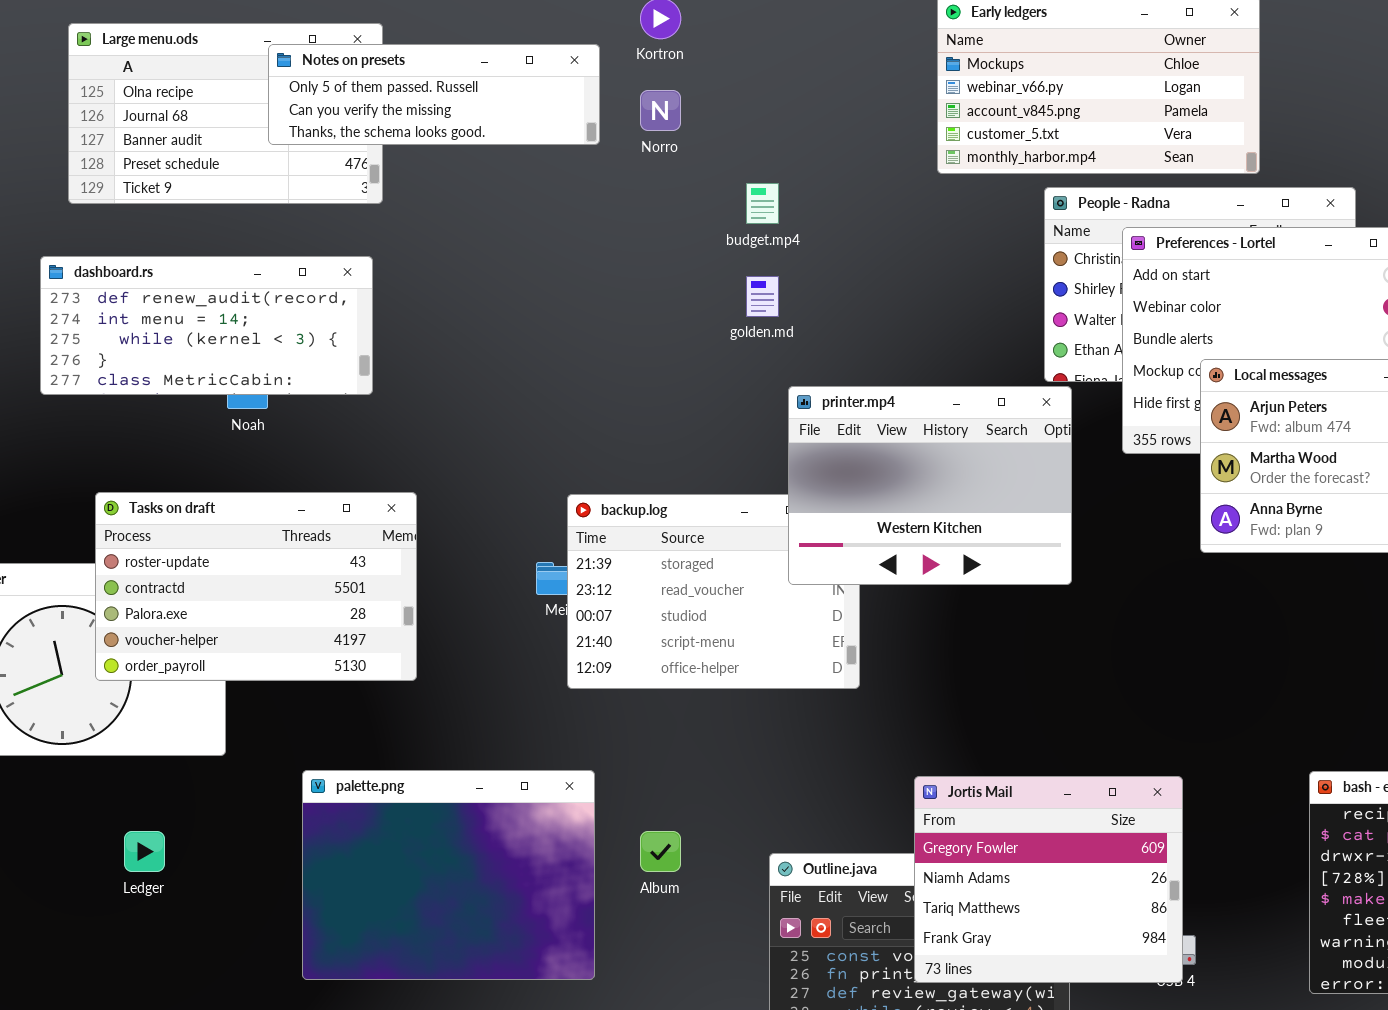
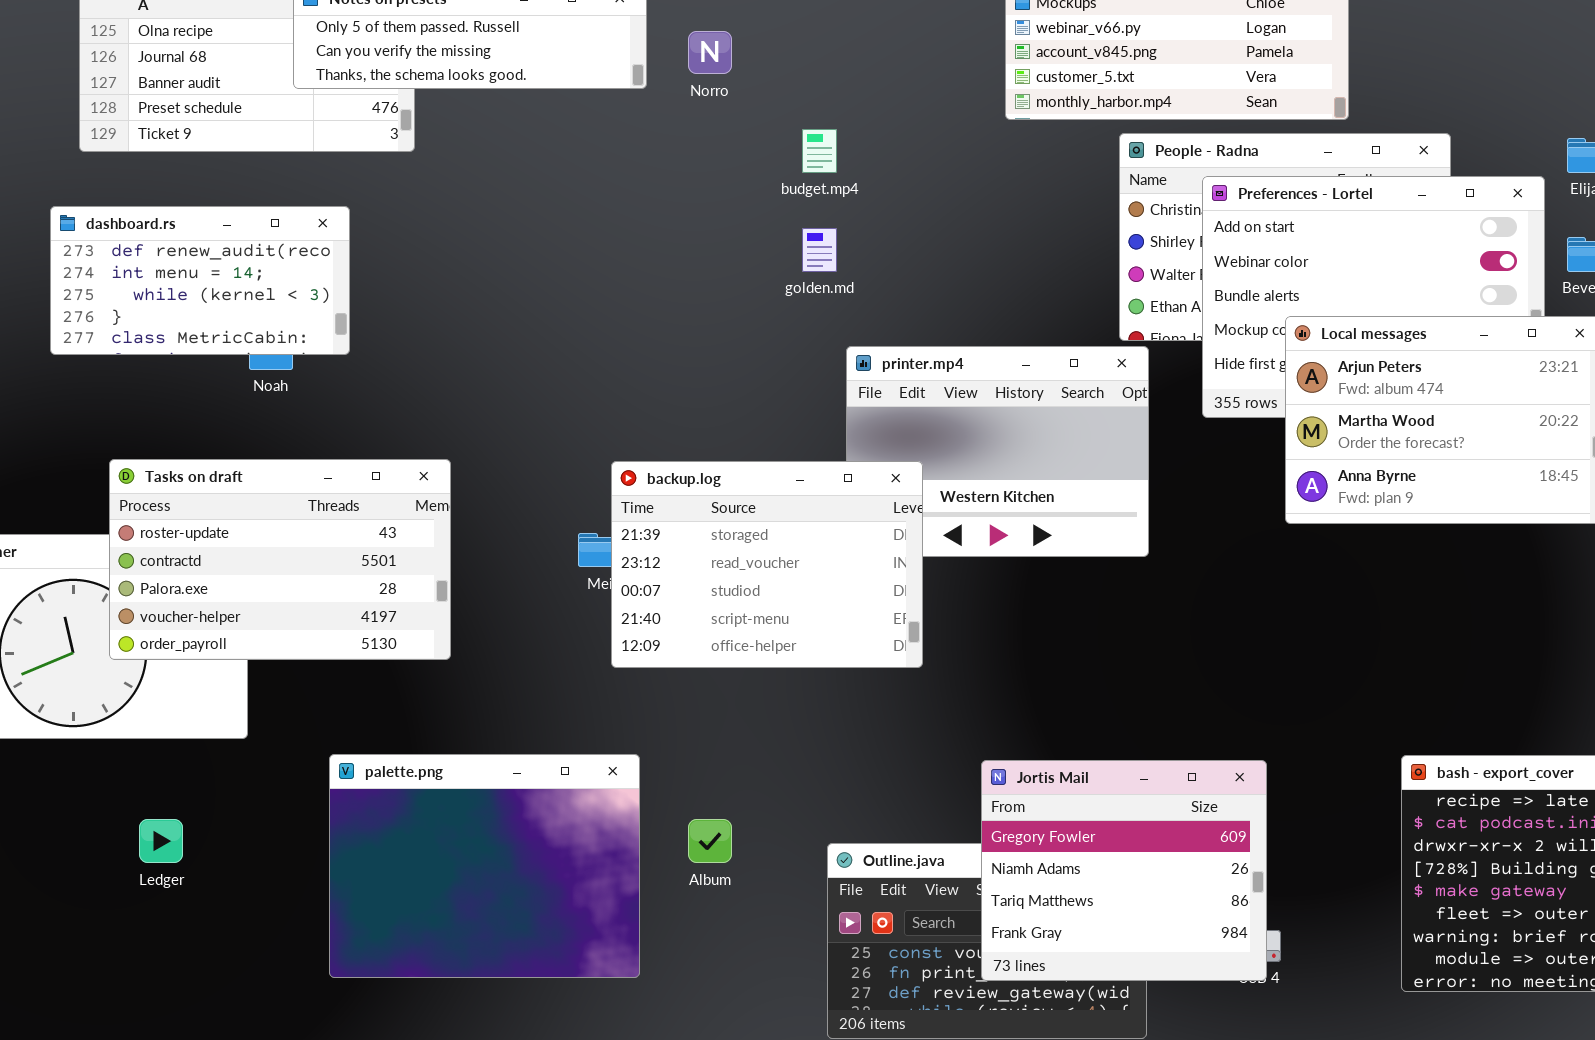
dashboard.rs: [40,256,373,395] -> [50,206,350,355], resized
backup.log: [567,494,860,689] -> [611,461,923,668], raised

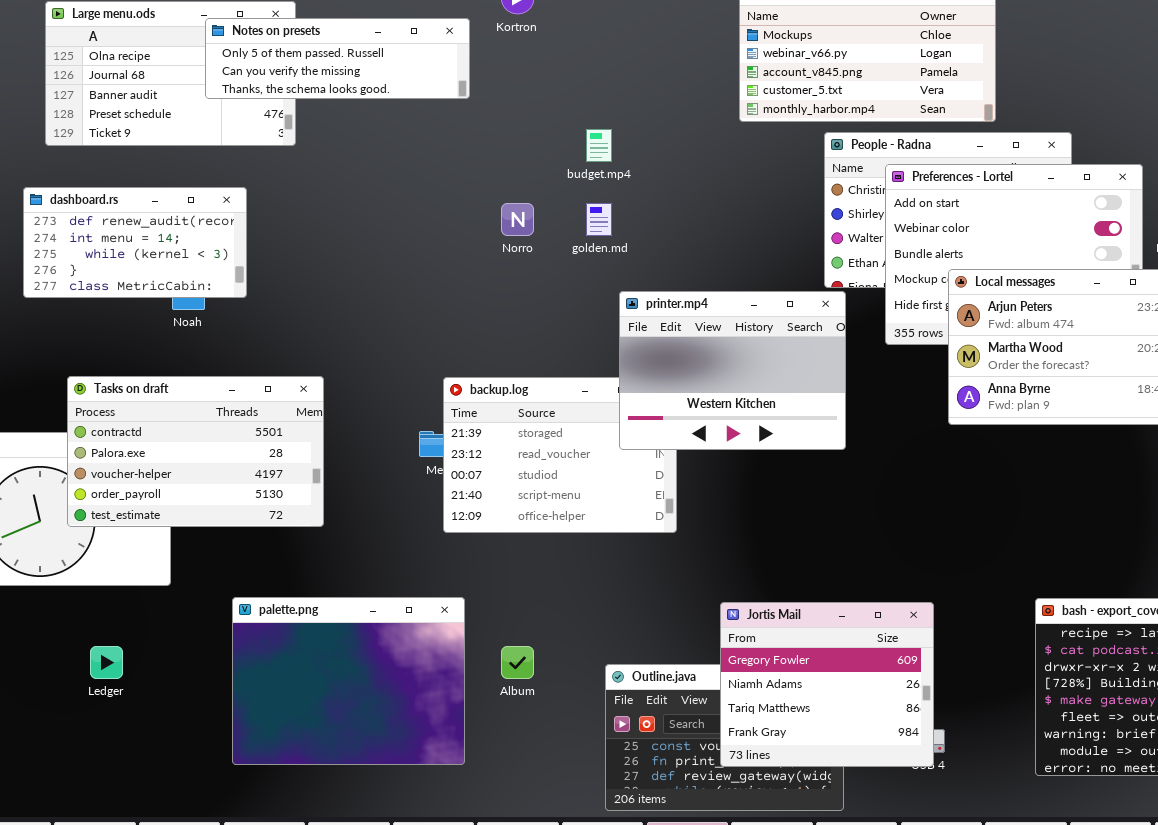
Norro: [688,31,732,74] -> [501,203,534,236], moved
printer.mp4: [846,346,1149,557] -> [619,291,846,450], raised
Tasks on draft: [109,459,451,660] -> [67,376,324,527], scrolled down 1 row

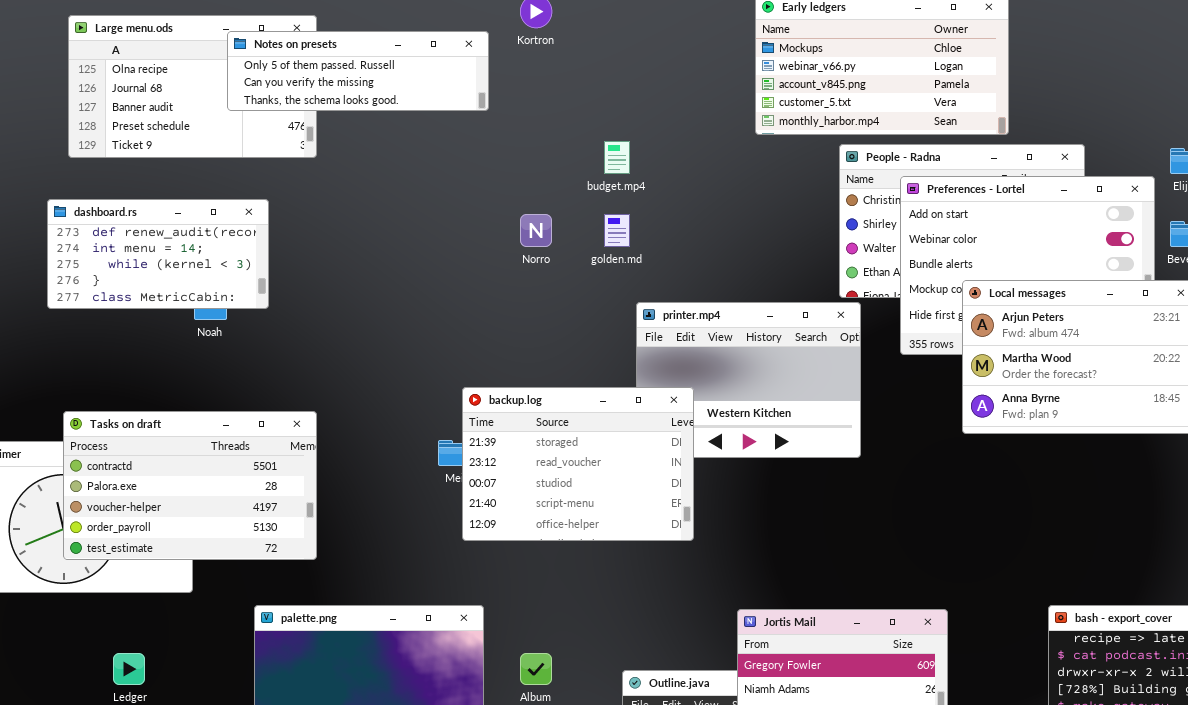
Tasks on draft: [67,376,324,527] -> [63,411,317,560], moved
backup.log: [443,377,677,533] -> [462,387,694,541], raised

